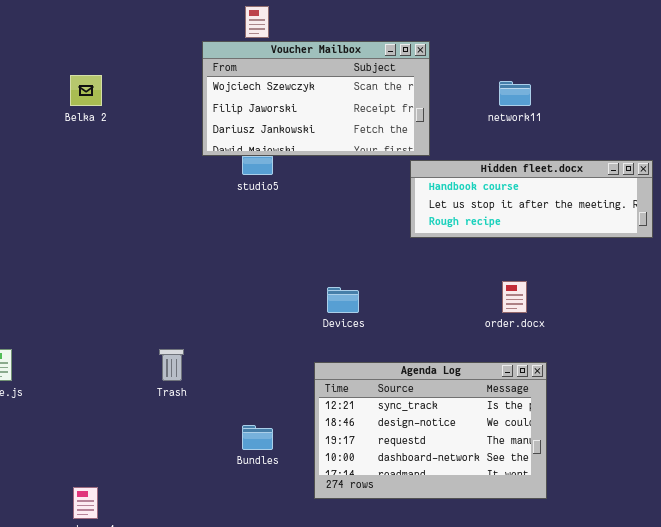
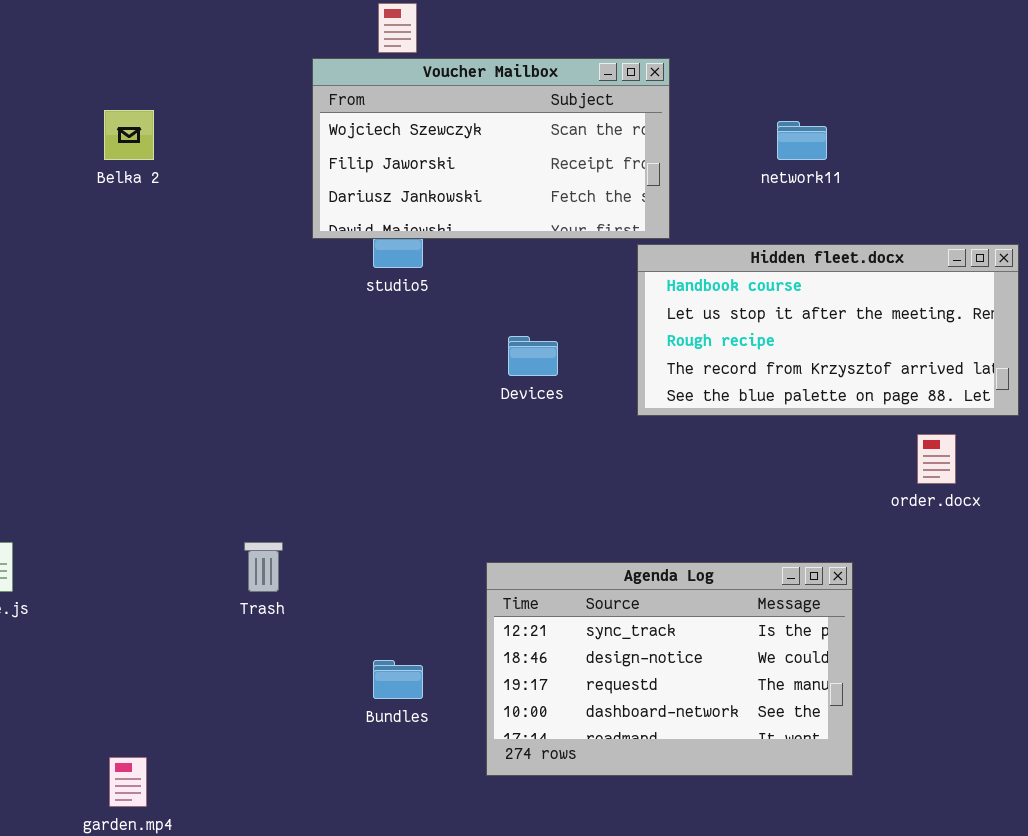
Hidden fleet.docx: [410,160,653,238] -> [637,244,1019,416], resized
order.docx: [502,281,527,313] -> [917,434,956,484], moved
Devices: [327,287,359,313] -> [508,336,558,376], moved

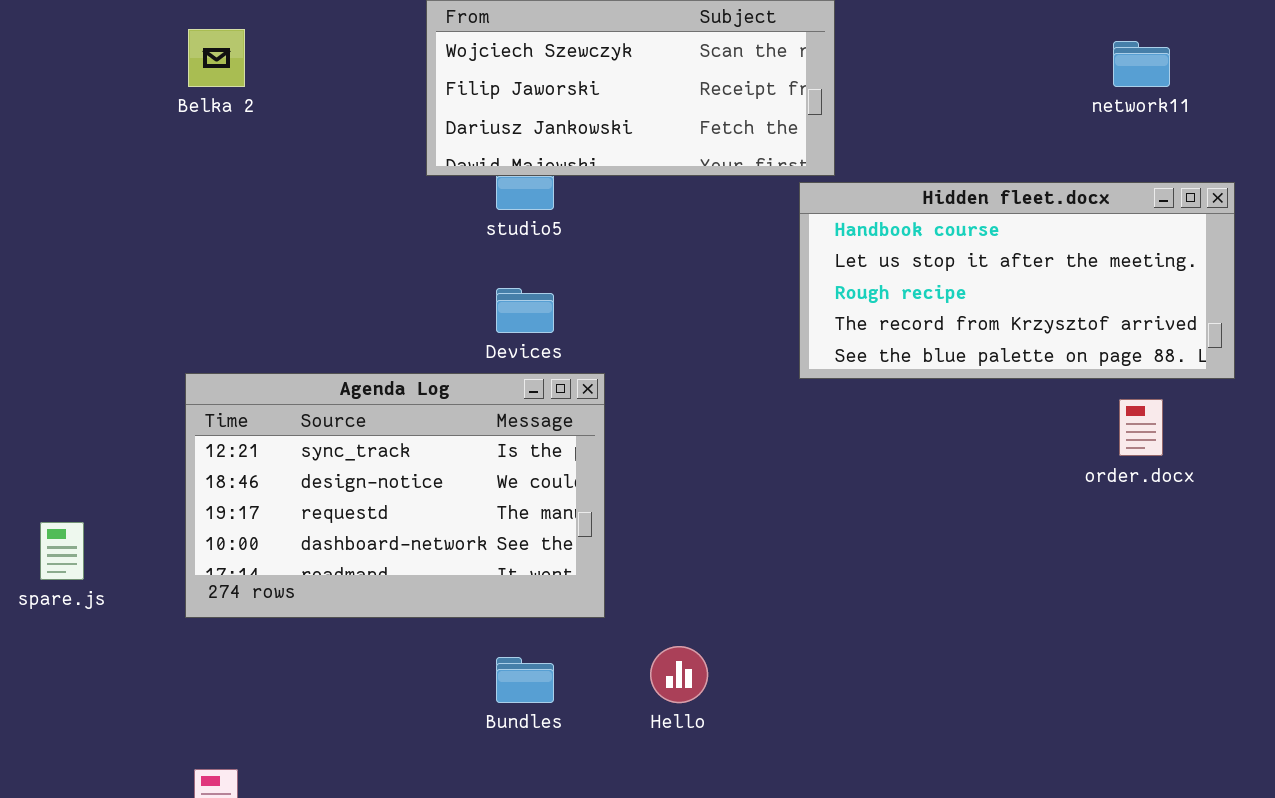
network11: [777,121,827,160] -> [1113,41,1170,87], moved
Devices: [508,336,558,376] -> [496,288,554,333], moved
Agenda Log: [486,562,853,776] -> [185,373,605,618], moved

